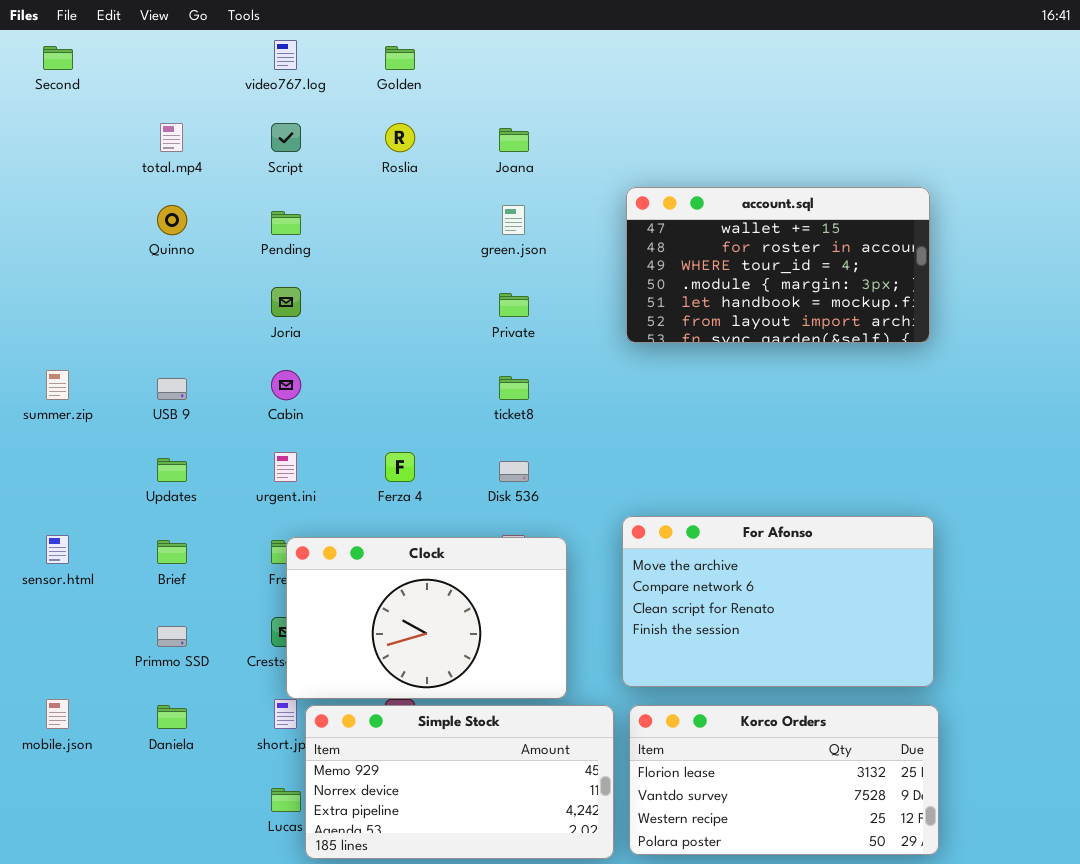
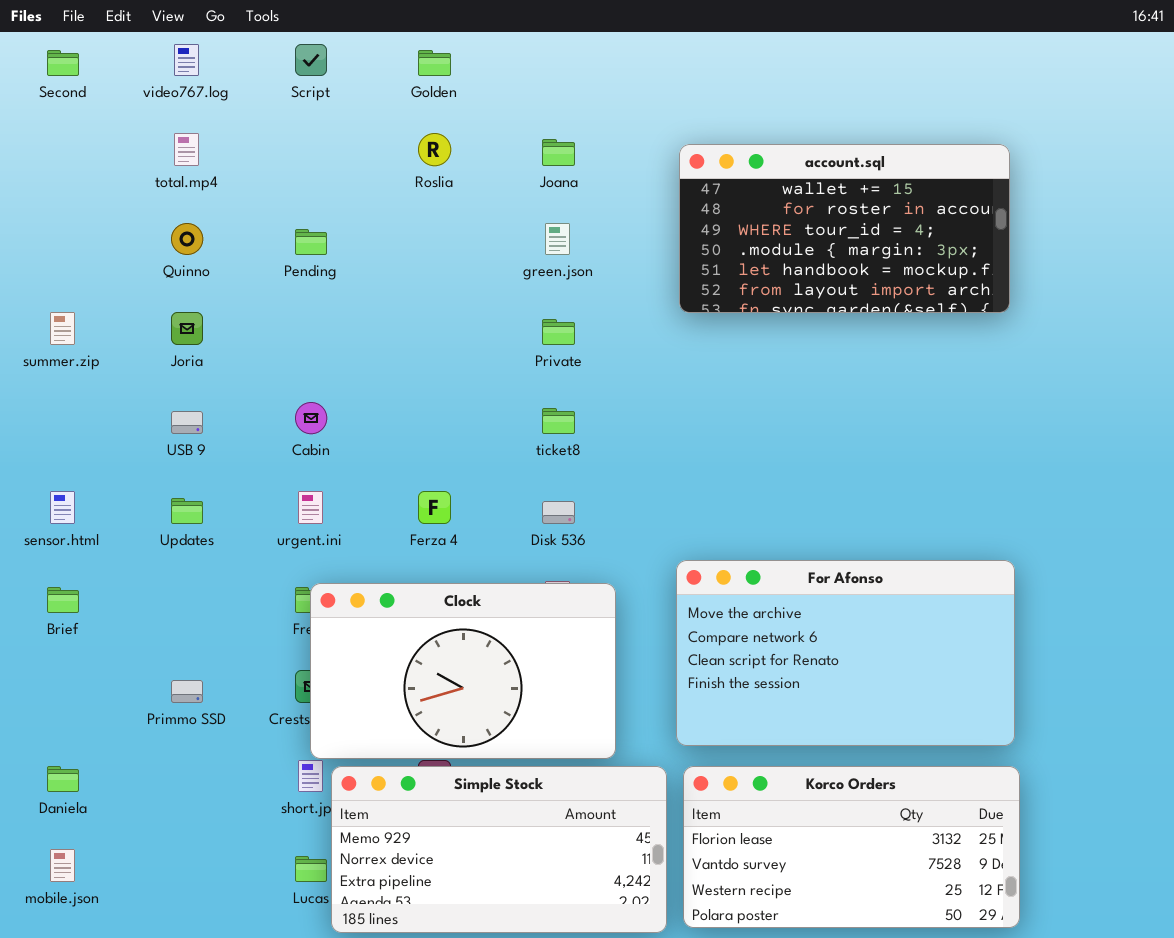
video767.log: [274,40,297,70] -> [174,44,199,76], moved
Script: [271,123,301,152] -> [295,44,327,76], moved
account.sql: [626,187,930,343] -> [679,144,1010,313], moved
Joria: [271,287,301,317] -> [171,312,203,345], moved
summer.zip: [46,370,69,400] -> [50,312,75,345], moved
sensor.html: [46,535,69,564] -> [50,491,75,524], moved
Brief: [157,540,187,564] -> [47,587,79,613], moved
mobile.json: [46,699,69,729] -> [50,849,75,882], moved
Daniela: [157,705,187,729] -> [47,766,79,792], moved

